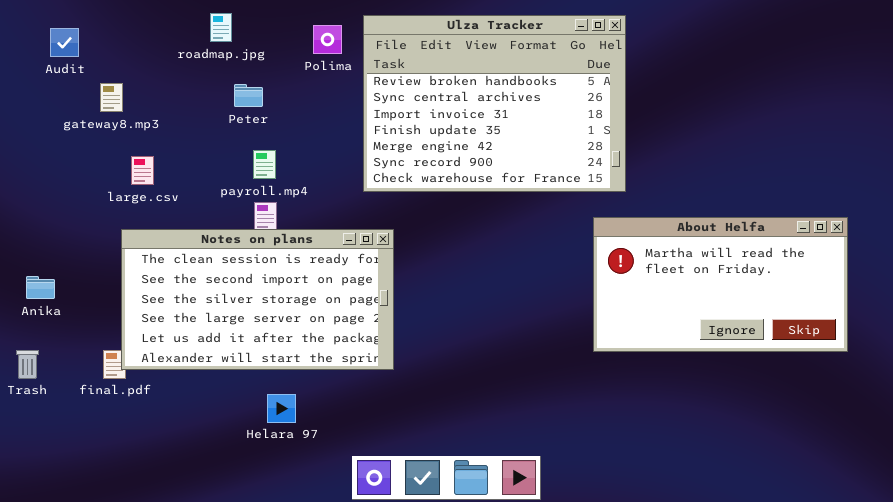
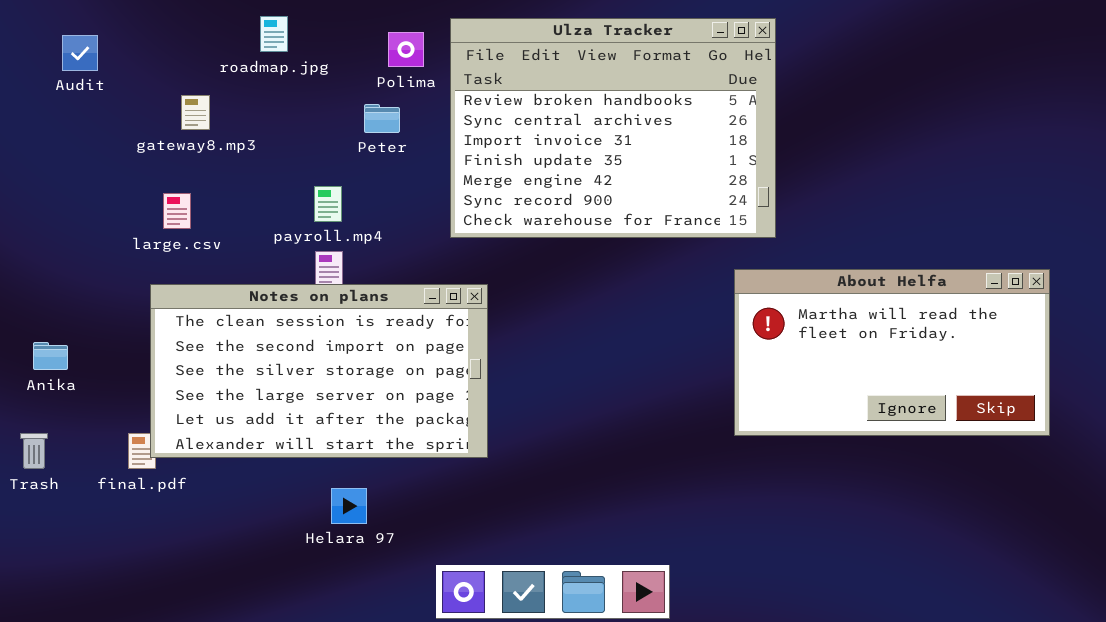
gateway8.mp3: [100,83,123,112] -> [181,95,210,130], moved
Peter: [234,84,263,107] -> [364,104,400,133], moved

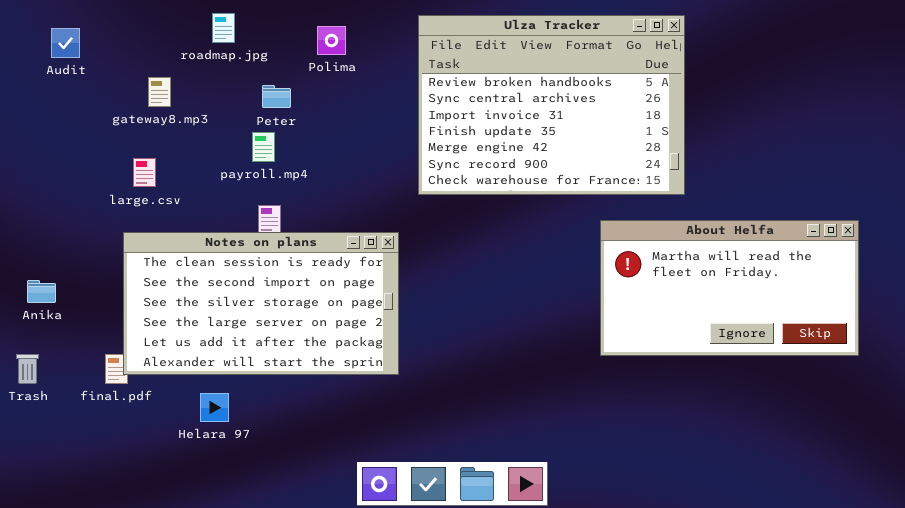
Ulza Tracker: [450,18,776,238] -> [418,15,685,195], moved
Peter: [364,104,400,133] -> [262,85,291,108], moved
payroll.mp4: [314,186,342,222] -> [252,132,275,162], moved
Helara 97: [331,488,367,524] -> [200,393,229,422], moved

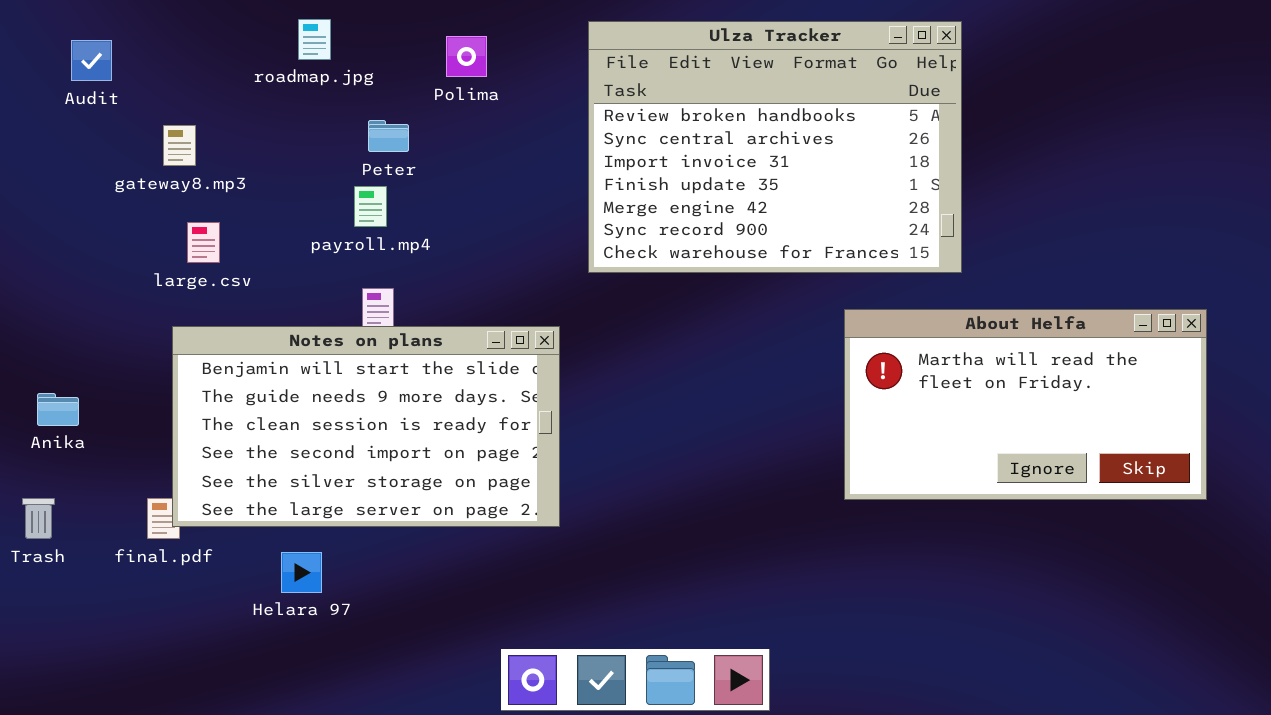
gateway8.mp3: [148,77,171,107] -> [163,125,196,166], moved
Notes on plans: [123,232,399,375] -> [172,326,560,527], scrolled up 2 rows

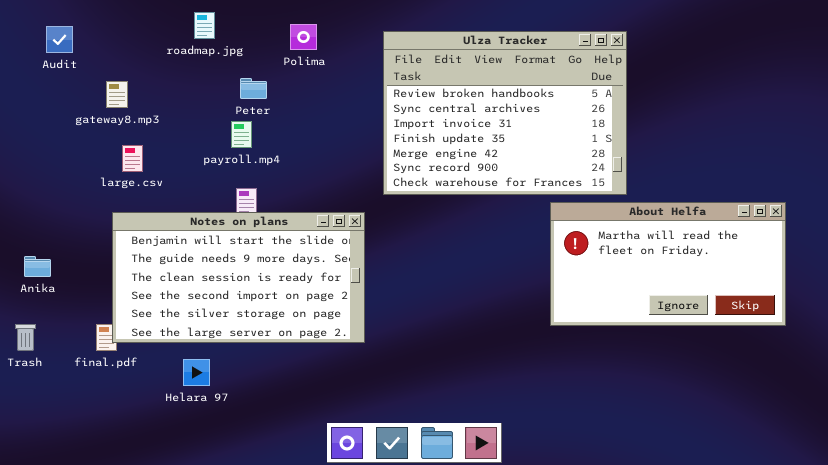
Ulza Tracker: [588,21,962,273] -> [383,31,627,195], moved

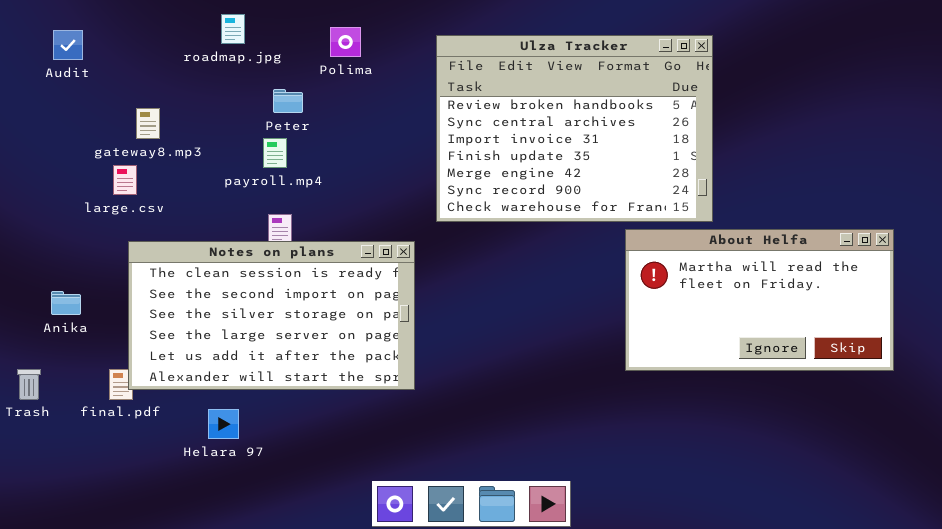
gateway8.mp3: [106,81,128,108] -> [136,108,160,139], moved
large.csv: [122,145,143,172] -> [113,165,137,195], moved
Notes on plans: [112,212,365,343] -> [128,241,415,390], scrolled down 2 rows
Anika: [24,256,51,277] -> [51,291,81,315], moved

